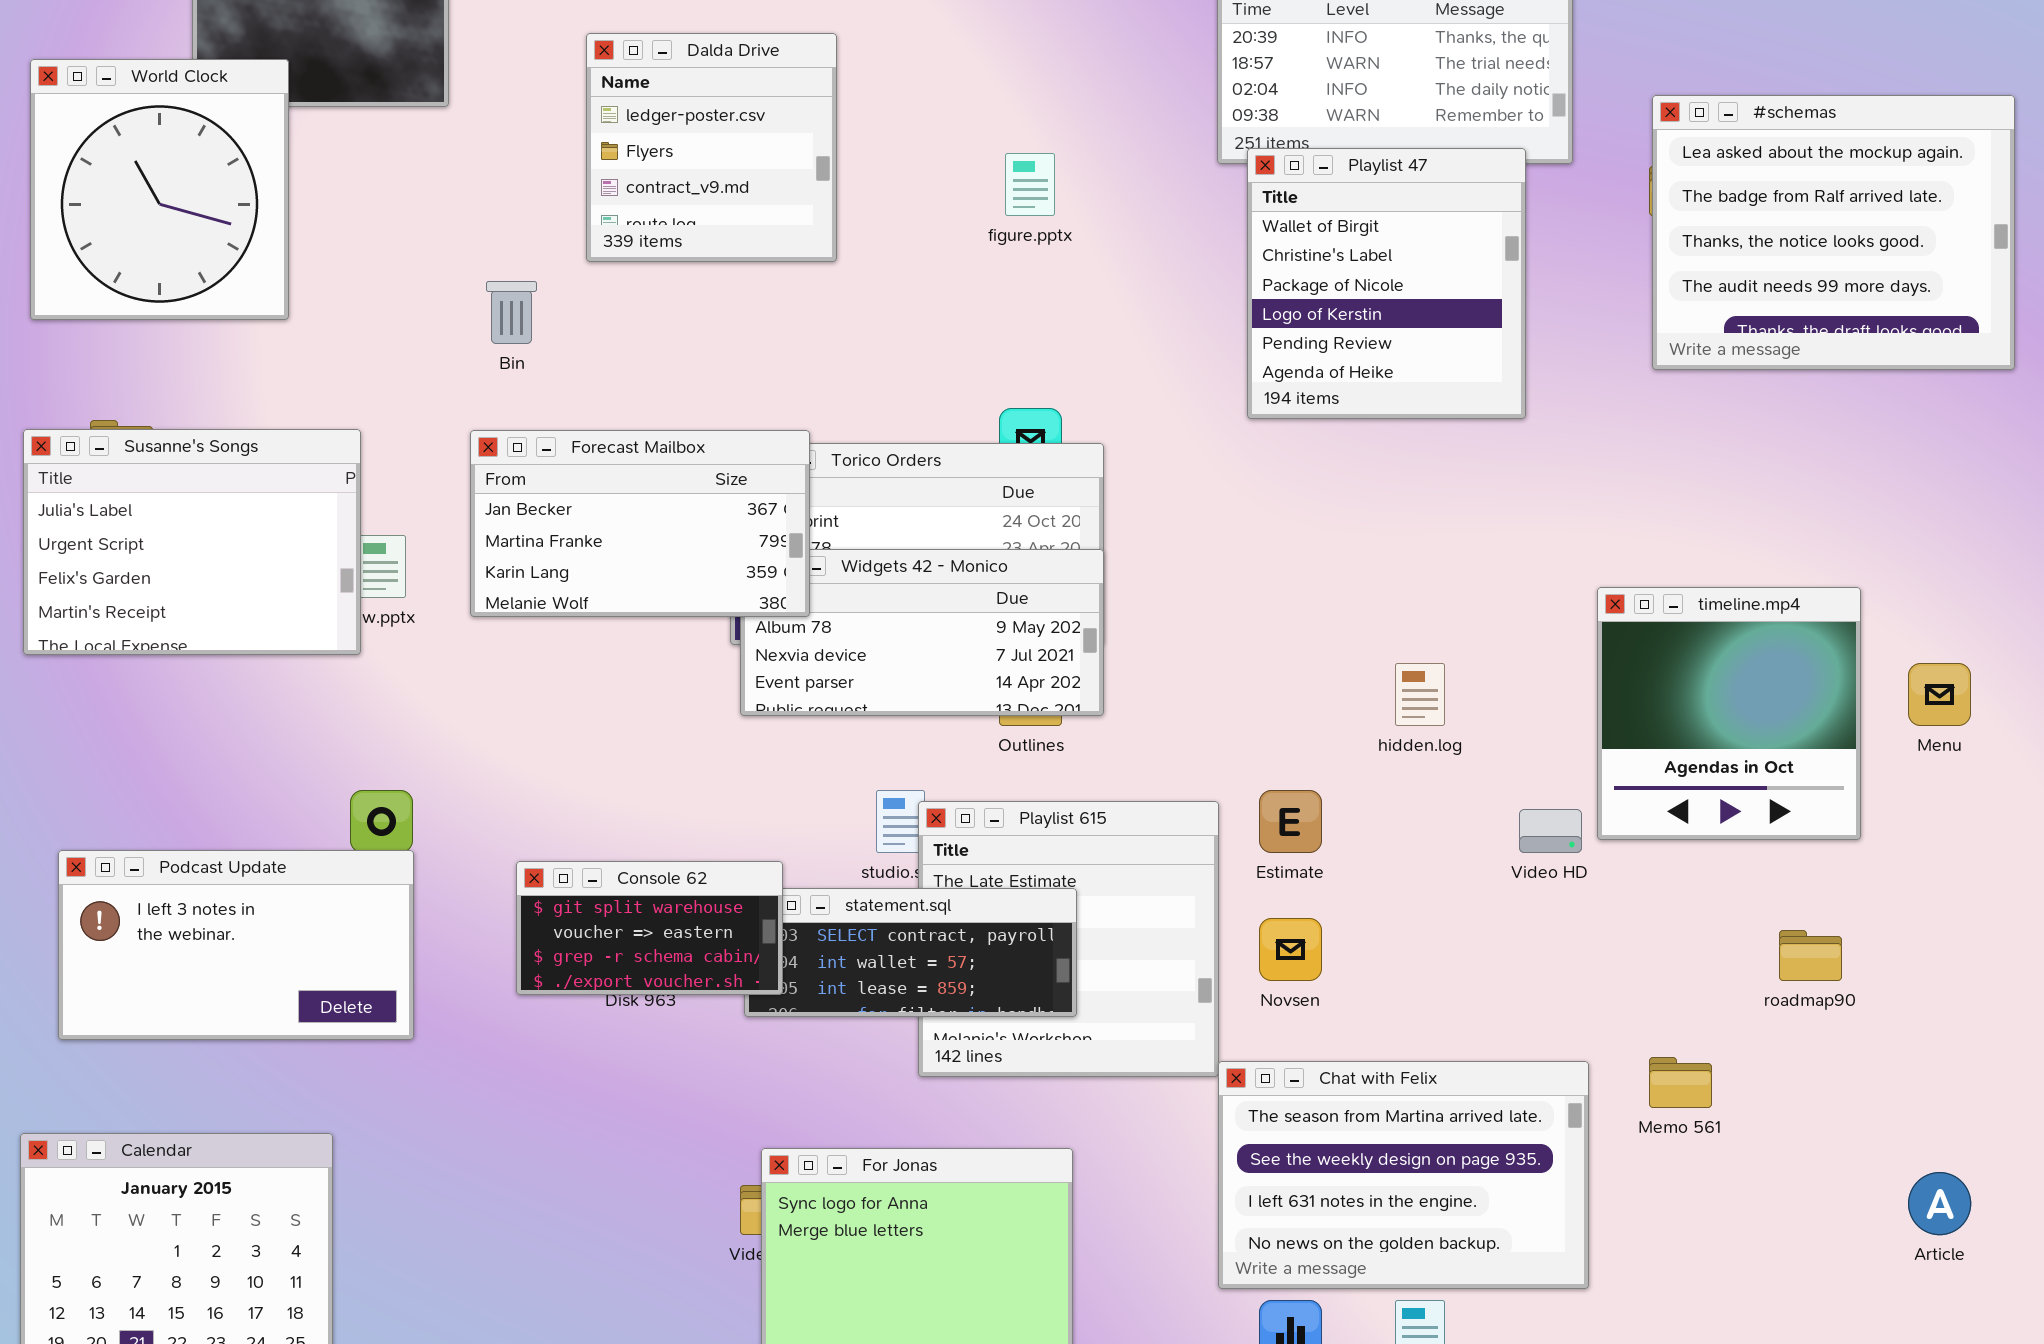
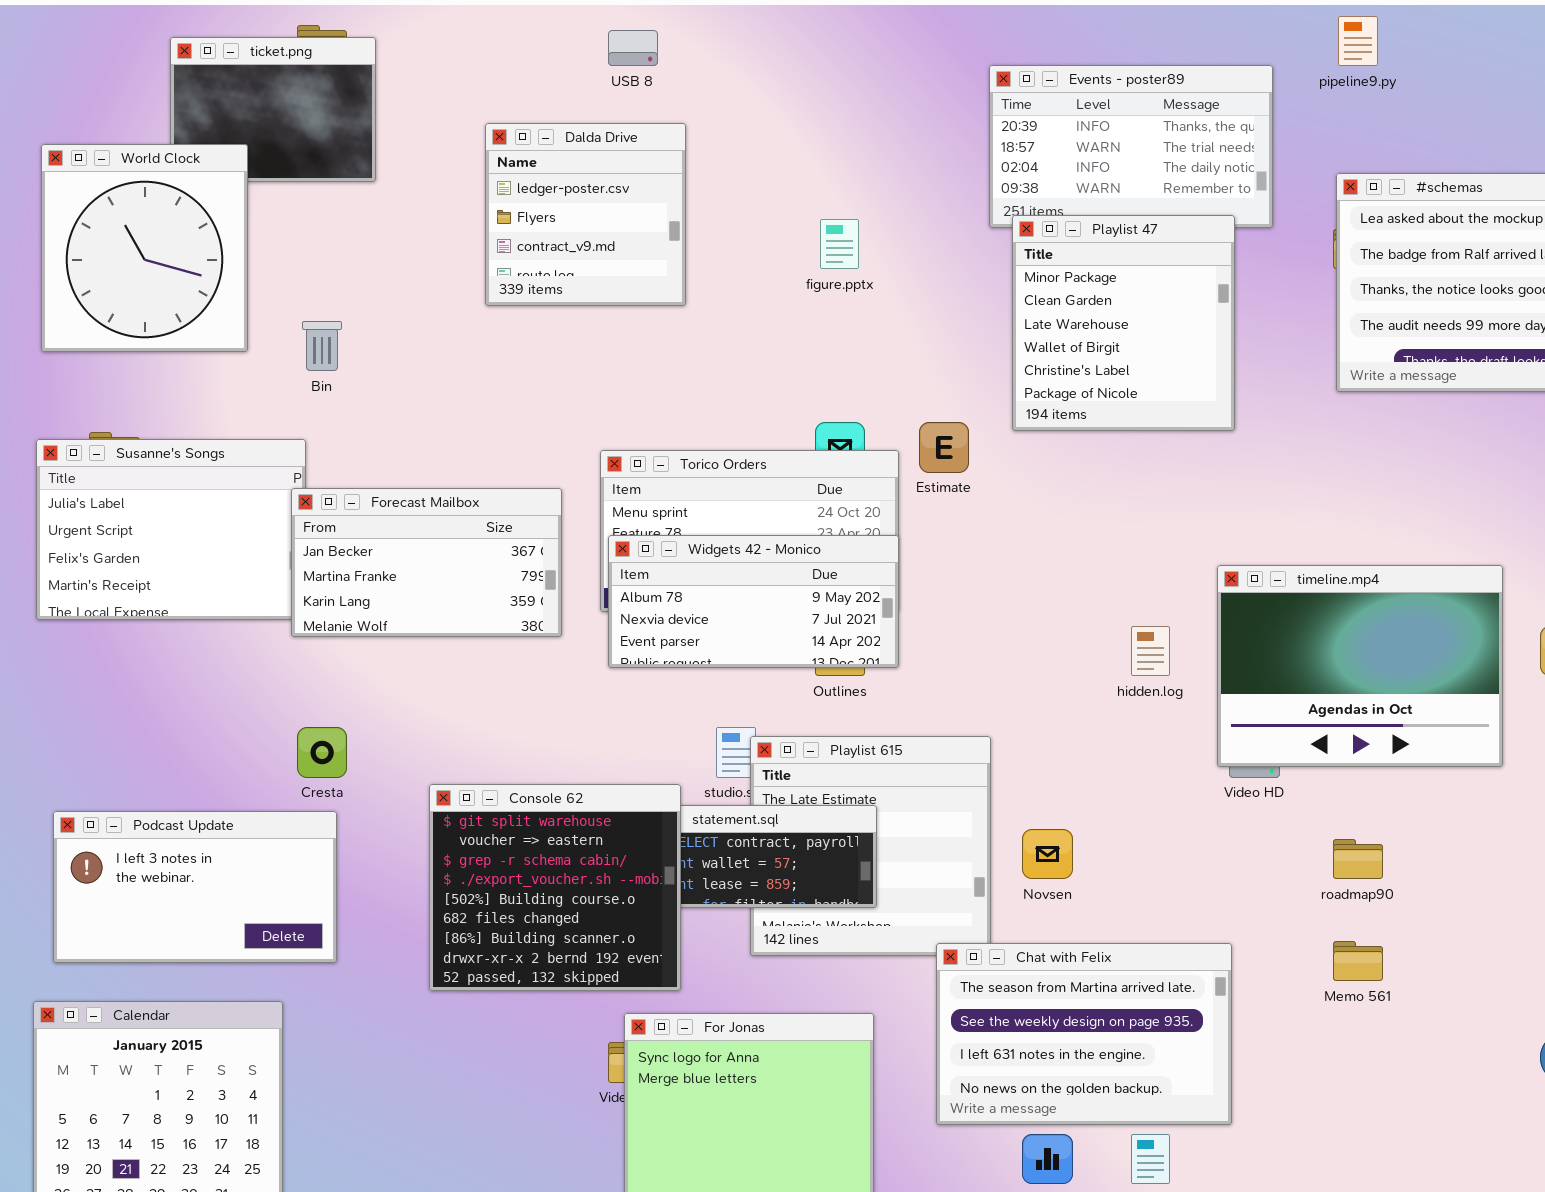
Playlist 47: [1247,148,1526,419] -> [1012,215,1235,431], scrolled up 3 rows
Bin: [486,281,537,344] -> [302,321,342,371], moved
Forecast Mailbox: [470,430,810,617] -> [291,488,562,637], moved
timeline.mp4: [1597,587,1861,840] -> [1217,565,1503,767], resized
Estimate: [1259,790,1322,853] -> [919,422,969,473], moved
Podcast Update: [58,850,414,1040] -> [53,811,337,963], moved
Console 62: [516,861,783,995] -> [429,784,681,991], resized
roadmap90: [1779,930,1842,981] -> [1333,839,1383,879], moved
Chat with Felix: [1218,1061,1589,1289] -> [936,943,1232,1125], moved

